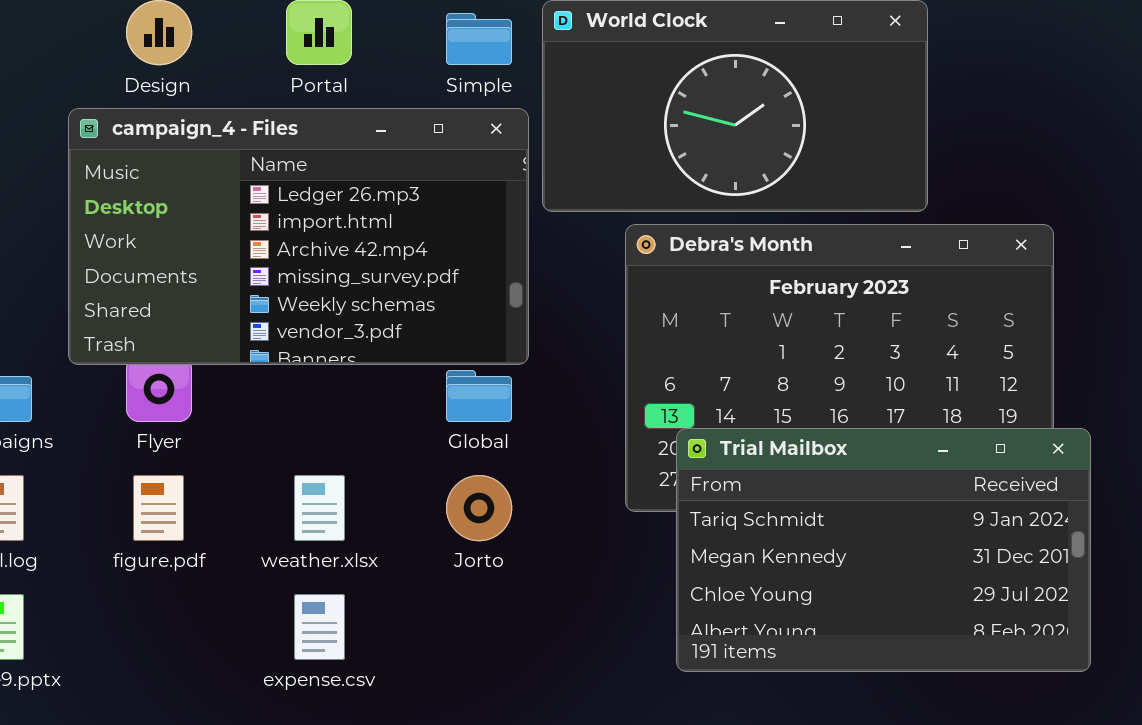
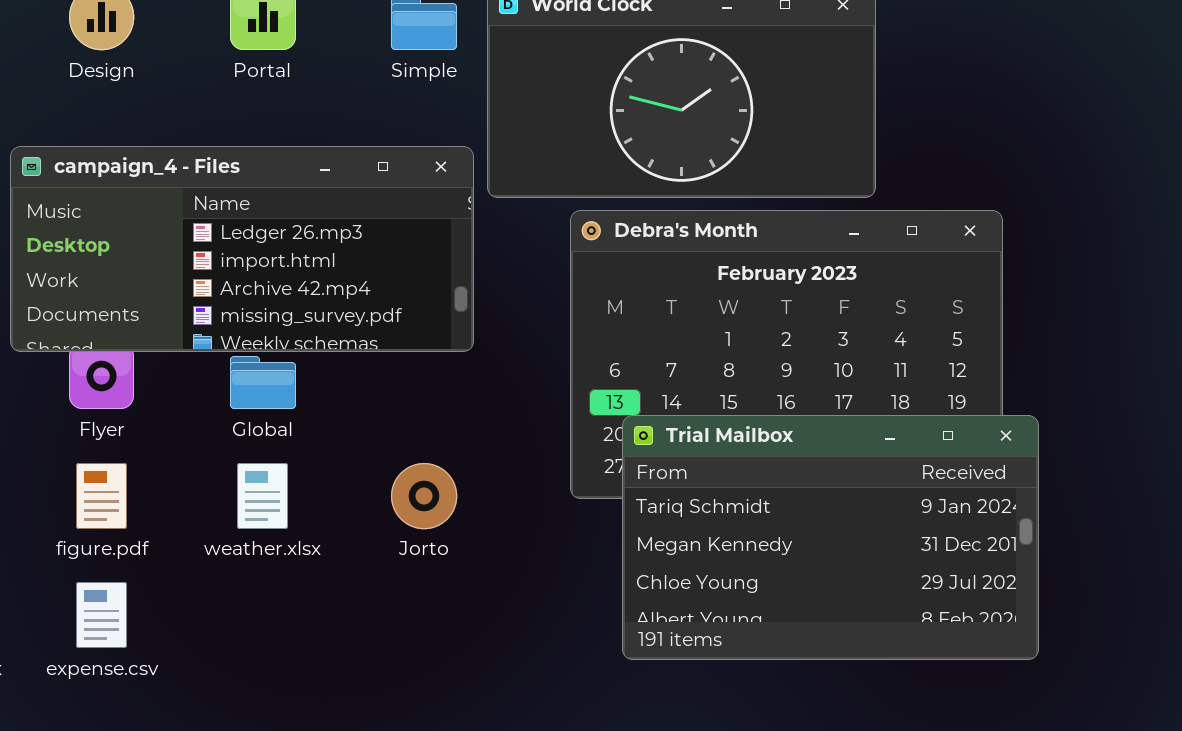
campaign_4 - Files: [68,108,529,365] -> [10,146,474,352], resized
Global: [446,370,512,422] -> [230,356,296,409], moved
expense.csv: [294,594,345,660] -> [76,582,127,648], moved

